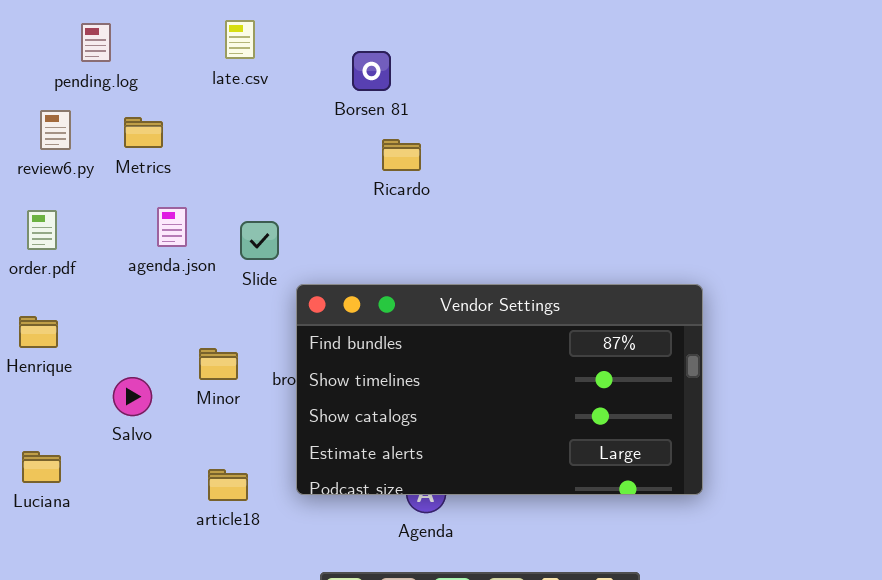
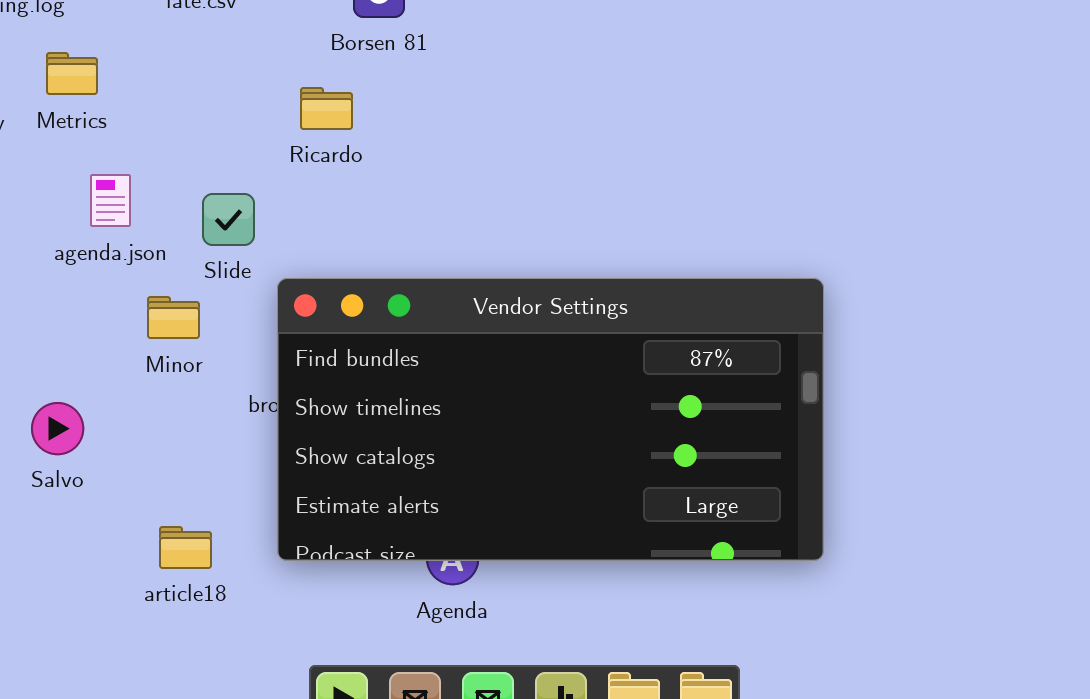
Ricardo: [382,139,421,171] -> [300,87,353,130], moved
Minor: [199,348,238,380] -> [147,296,200,339], moved

